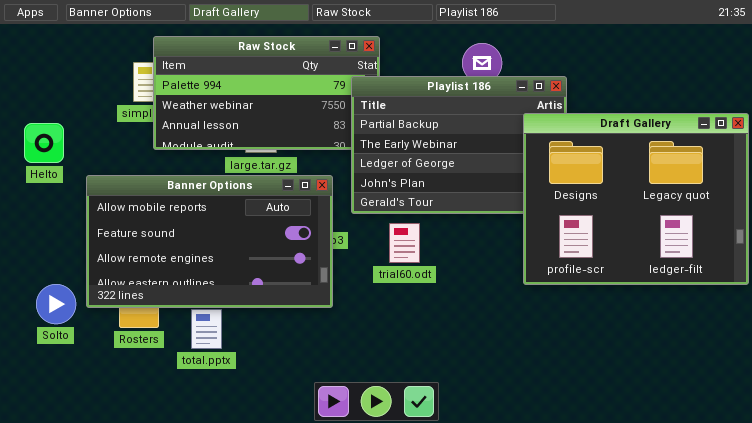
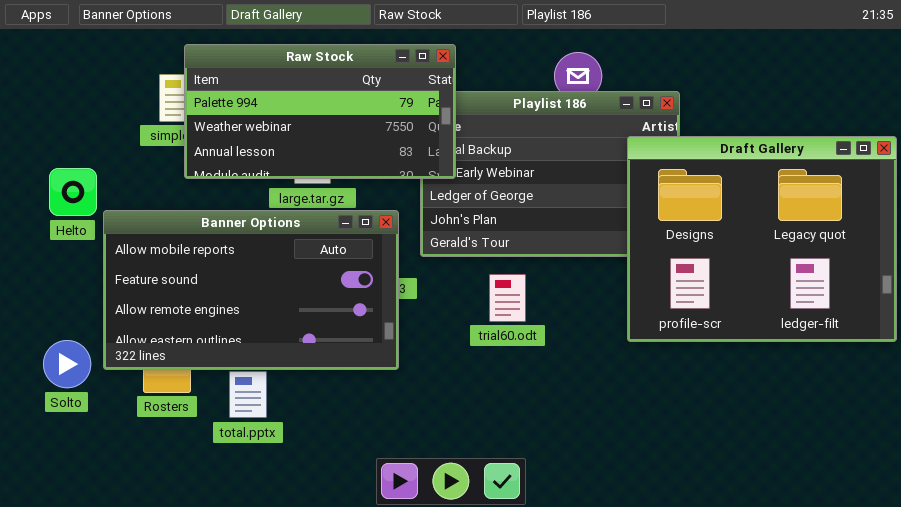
Raw Stock: [153,36,380,150] -> [184,44,456,179], raised
Helto: [24,123,64,163] -> [49,168,97,216], moved
trial60.odt: [389,223,420,263] -> [489,274,526,322], moved

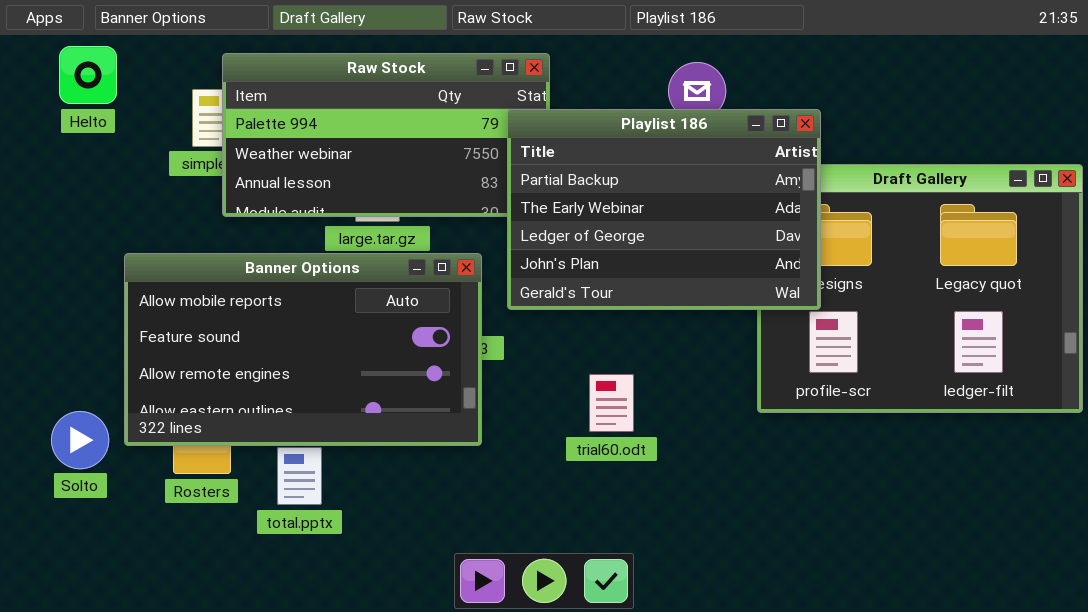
Playlist 186: [420,91,680,257] -> [507,109,821,310], raised
Helto: [49,168,97,216] -> [59,46,117,104], moved
trial60.odt: [489,274,526,322] -> [589,374,634,432], moved

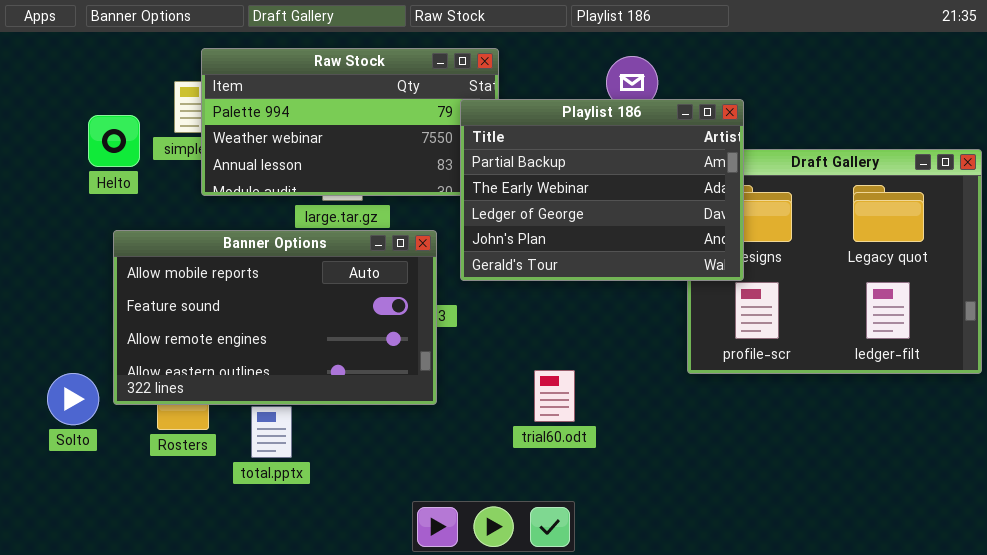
Helto: [59,46,117,104] -> [88,115,140,167], moved
trial60.odt: [589,374,634,432] -> [534,370,575,422], moved

